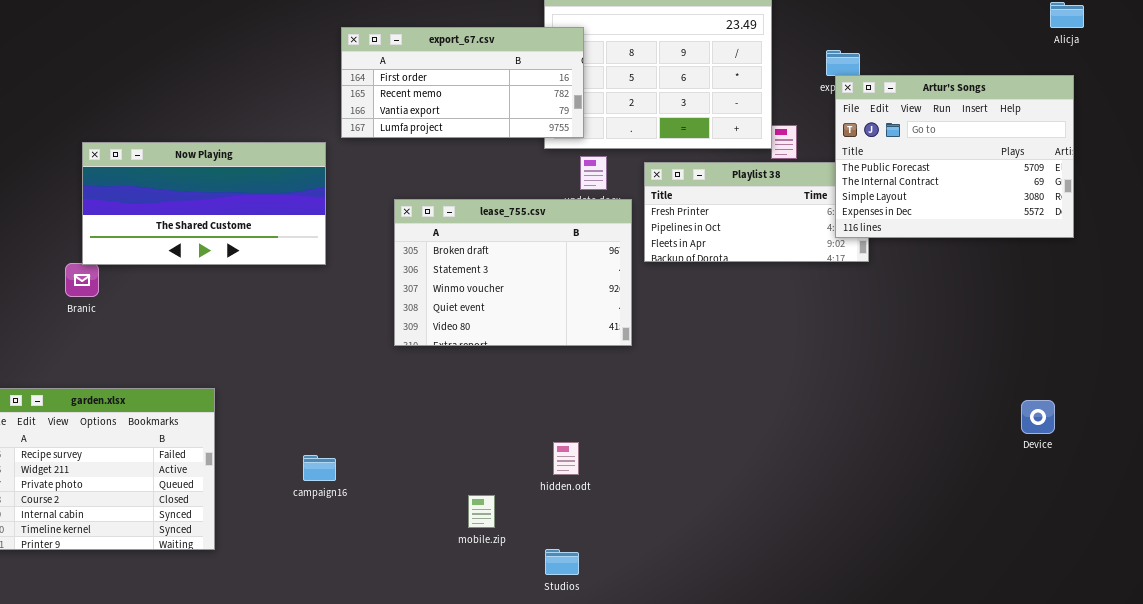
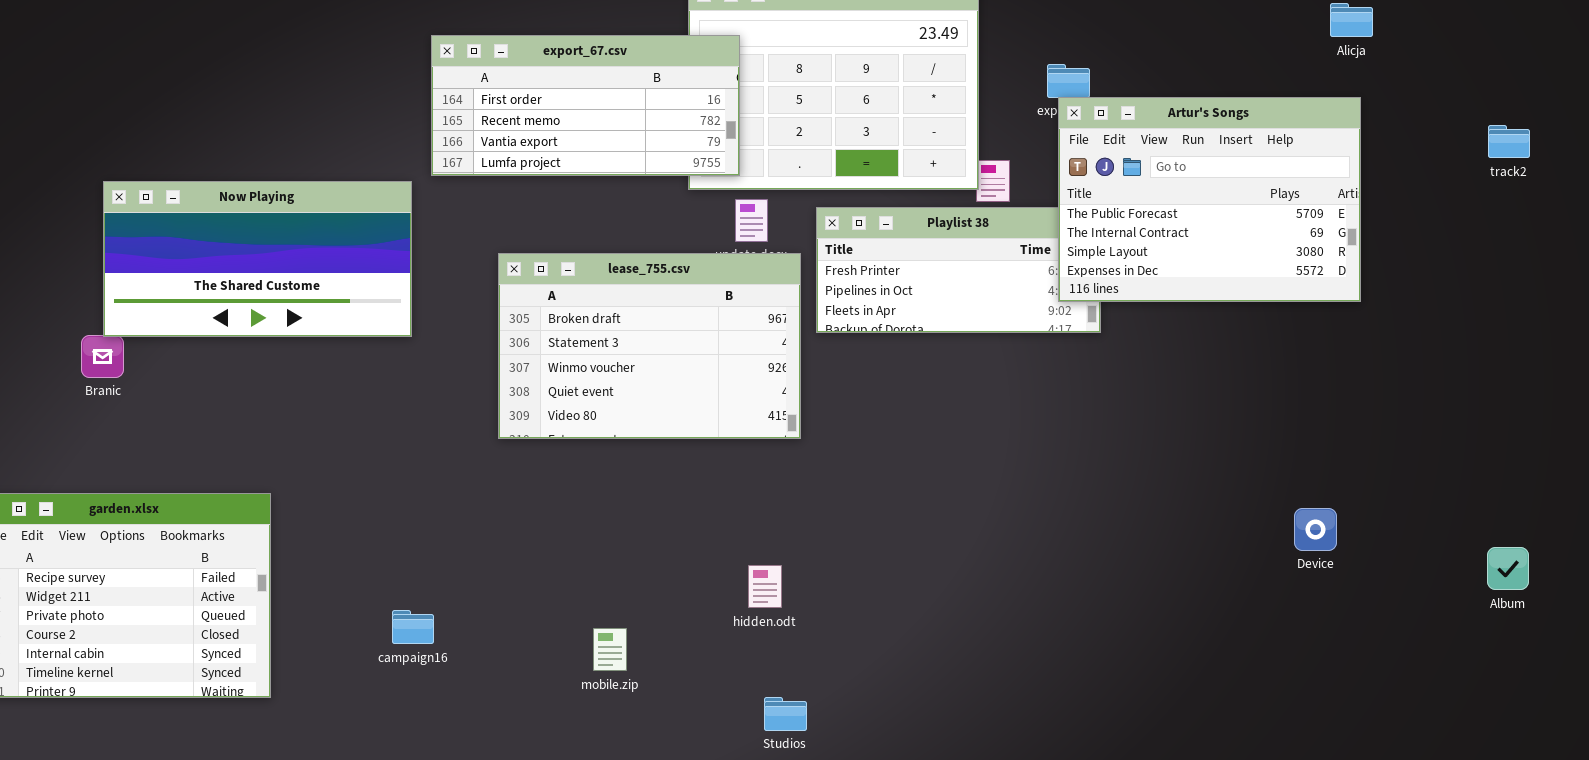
hidden.odt: [553,442,579,475] -> [748,565,782,608], moved
campaign16: [303,455,336,481] -> [392,610,434,644], moved
Studios: [545,549,579,575] -> [764,697,807,731], moved

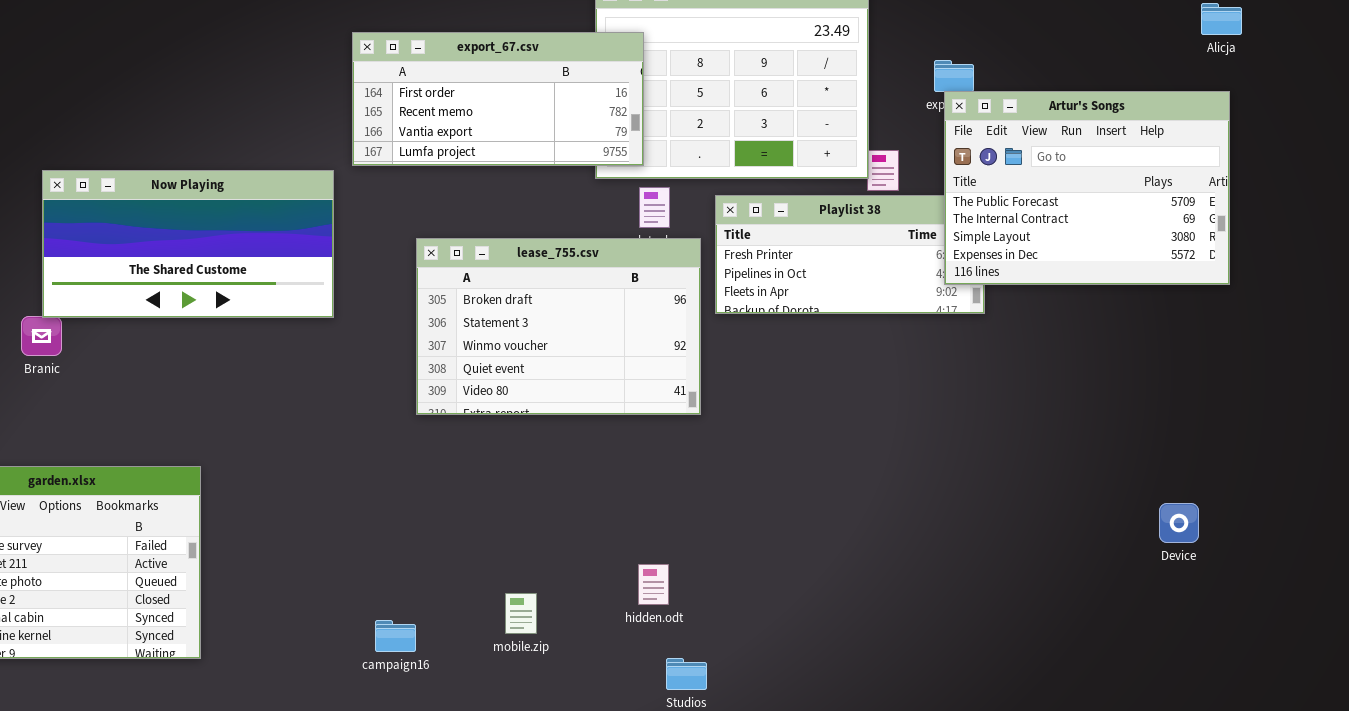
Device: [1294,508,1337,551] -> [1159,503,1199,543], moved
hidden.odt: [748,565,782,608] -> [638,564,669,605], moved
campaign16: [392,610,434,644] -> [375,620,416,652], moved

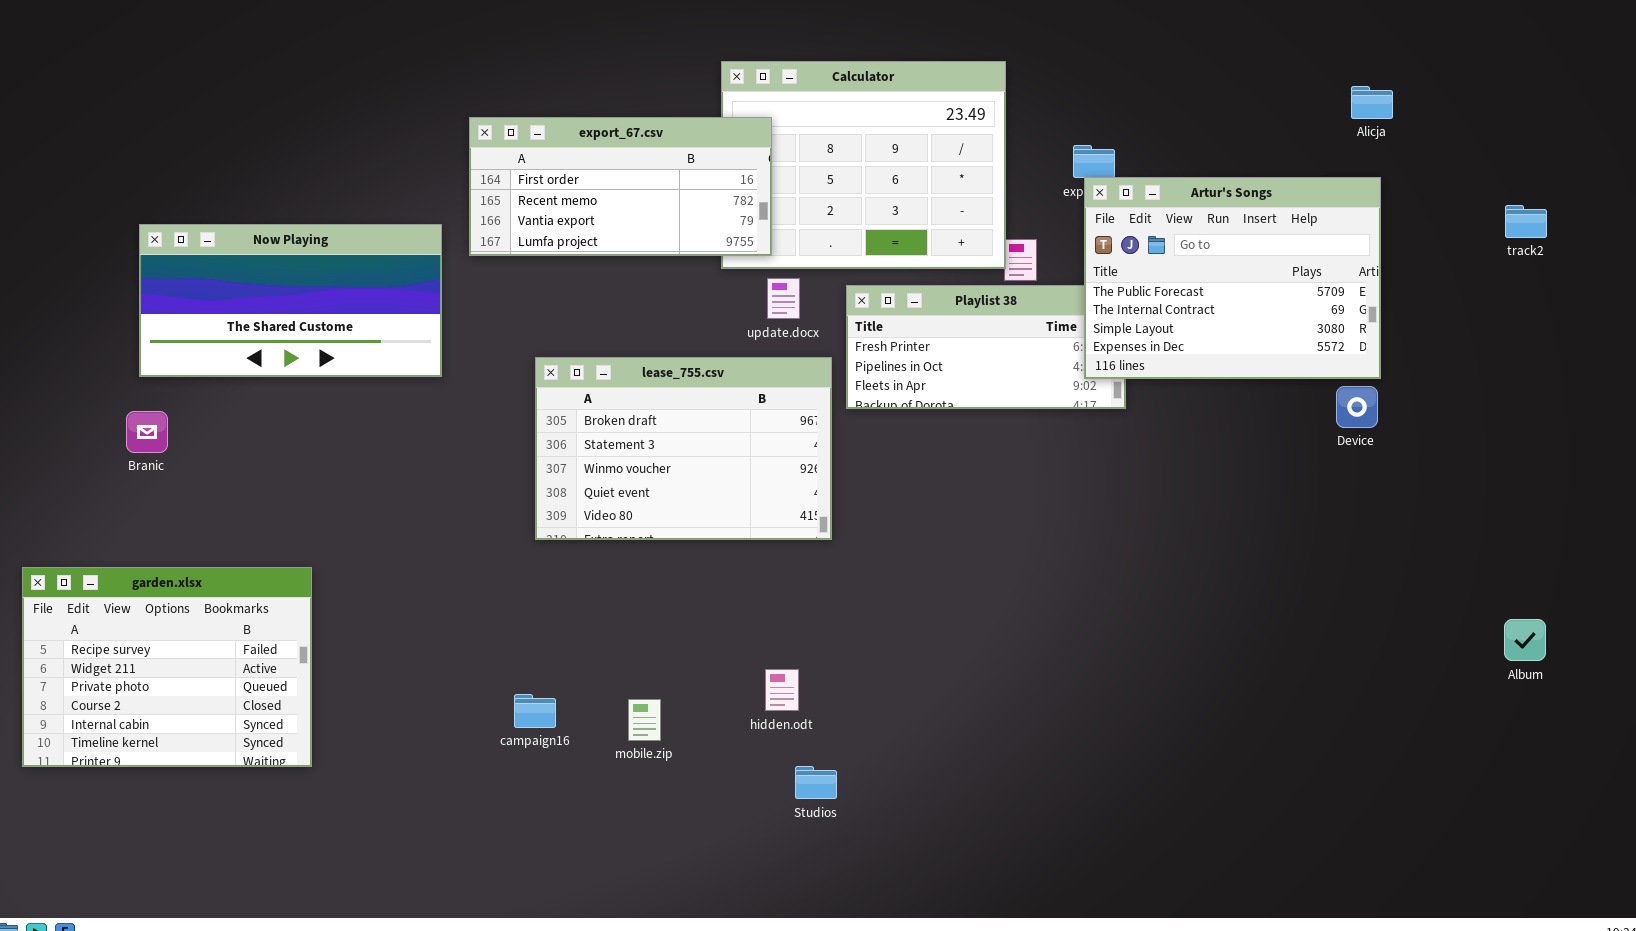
Now Playing: [42,170,334,318] -> [139,224,442,377], moved
lease_755.csv: [416,238,701,415] -> [535,357,832,540], moved
Device: [1159,503,1199,543] -> [1336,386,1378,428], moved
campaign16: [375,620,416,652] -> [514,694,556,728], moved

